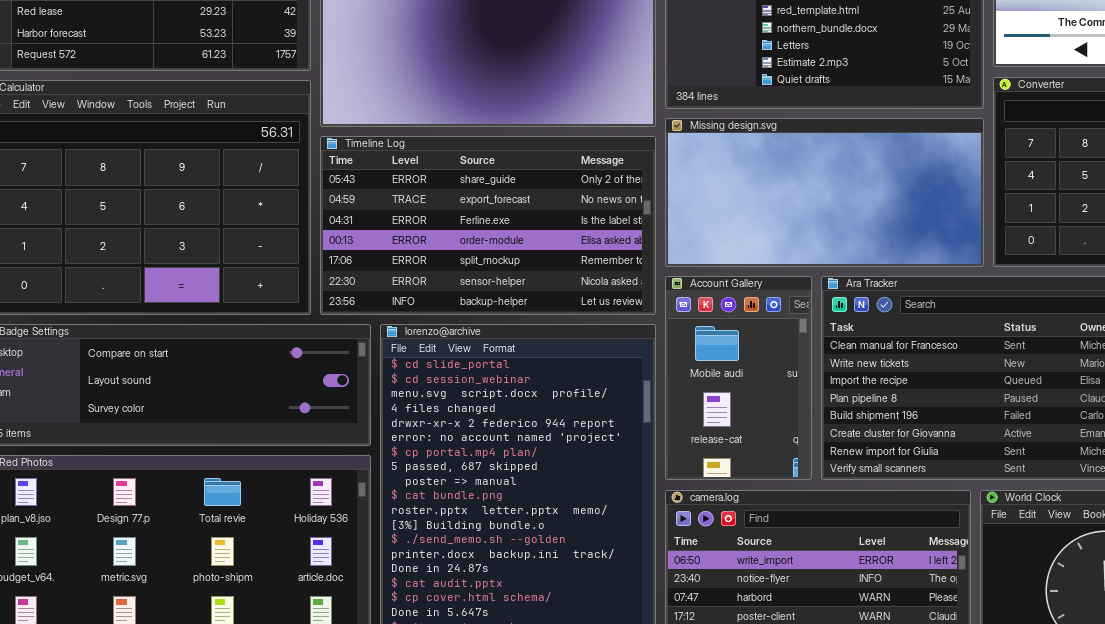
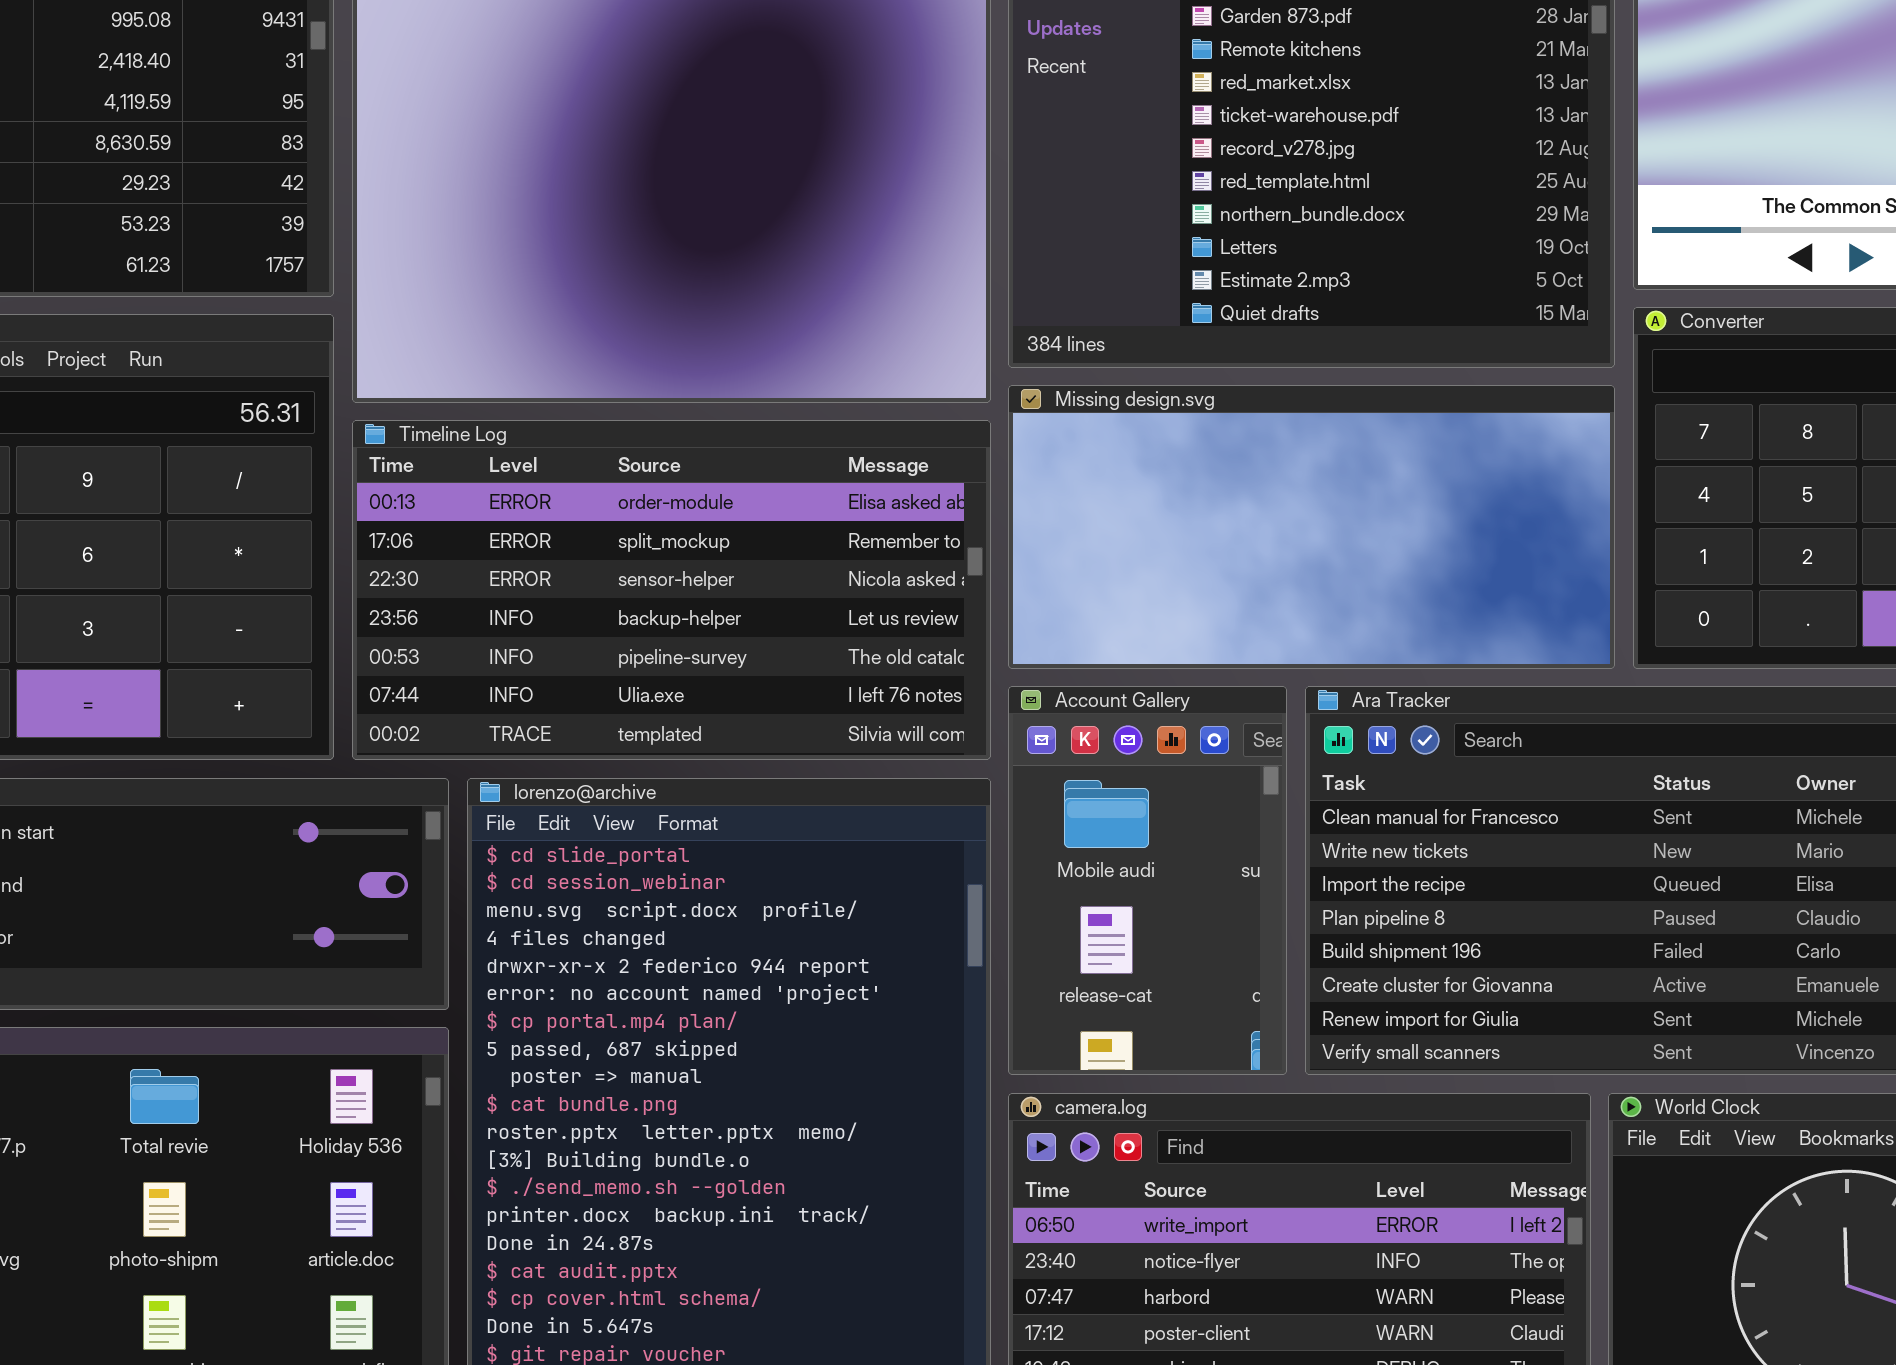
Timeline Log: [320,136,656,315] -> [352,420,991,760], scrolled down 3 rows

